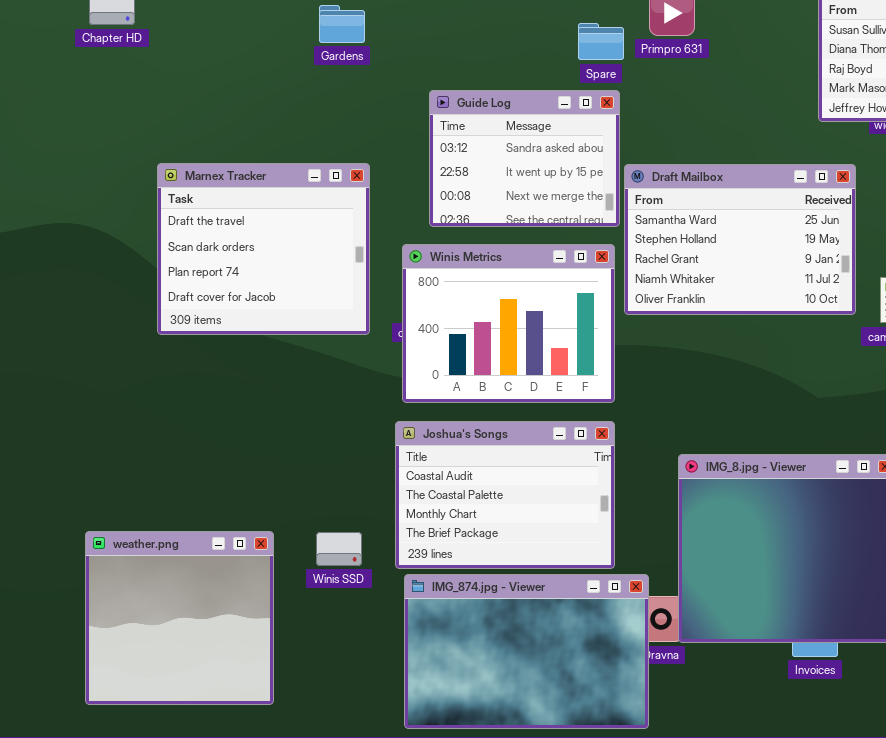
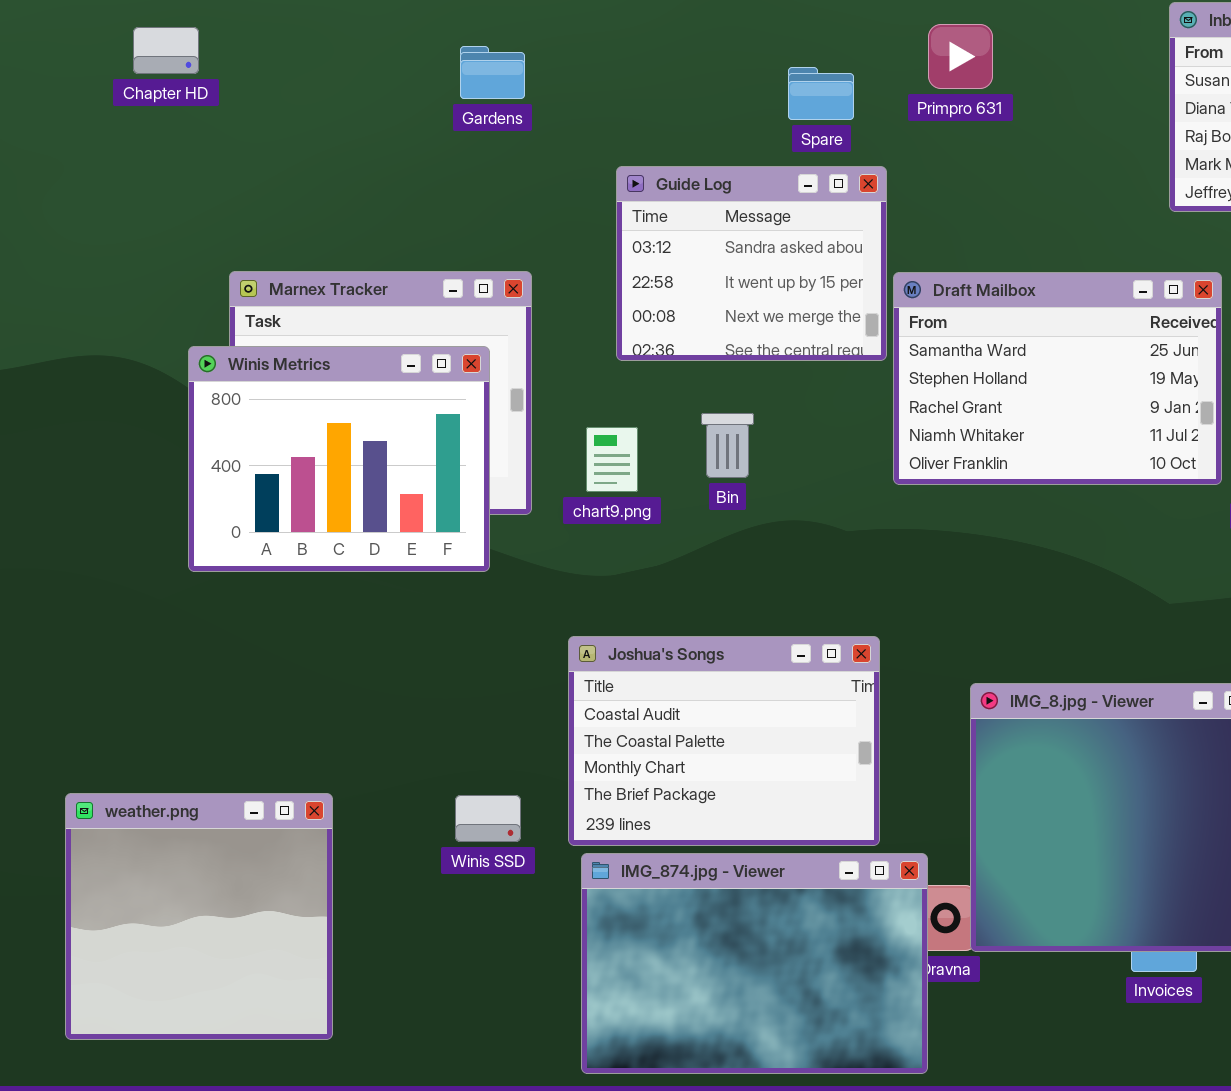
Spare: [578,23,624,60] -> [788,67,854,120], moved
Winis Metrics: [402,244,615,403] -> [188,346,490,572], moved
weather.png: [85,531,274,705] -> [65,793,333,1040], moved

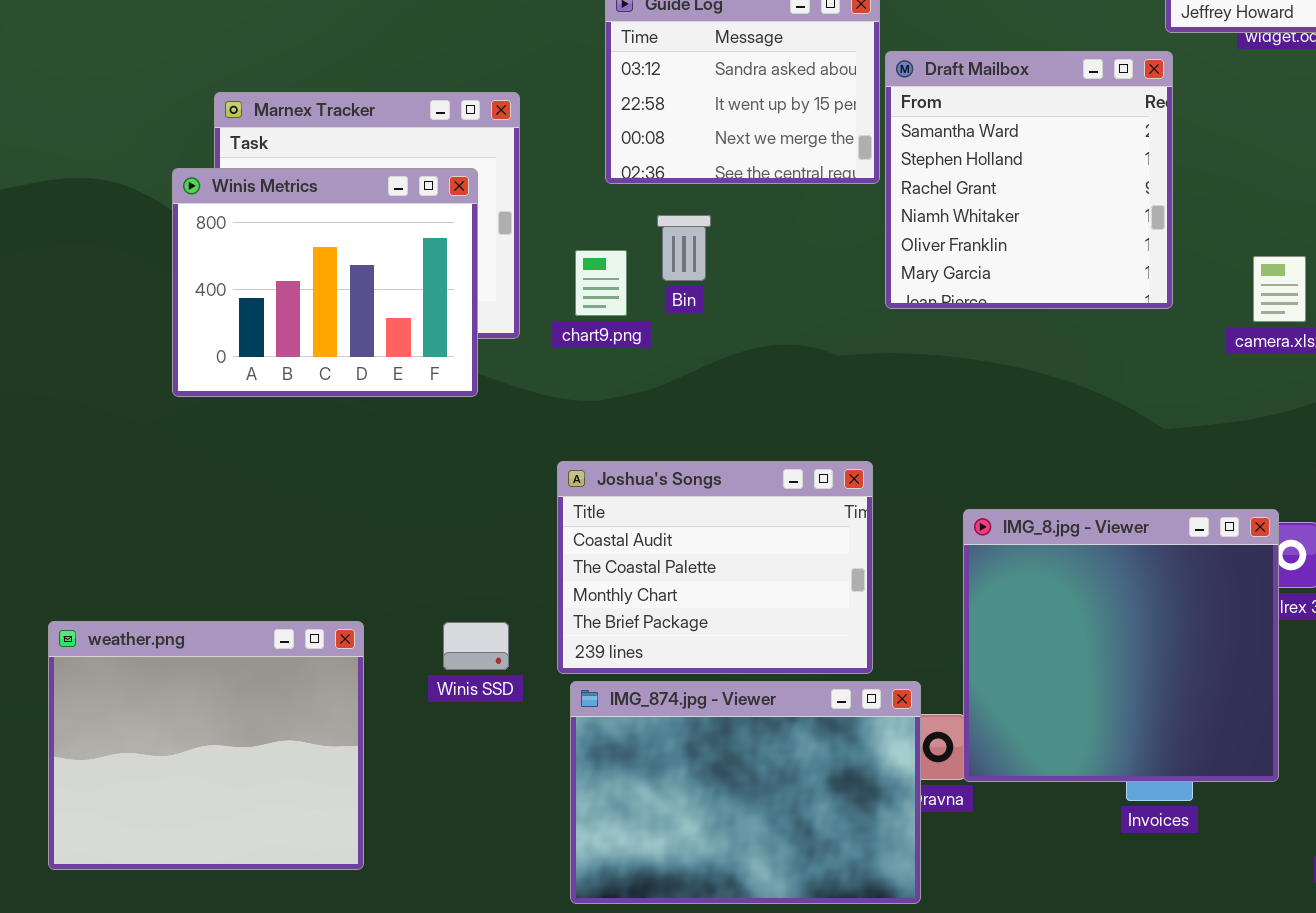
Draft Mailbox: [893,272,1222,485] -> [885,51,1173,309], resized
Bin: [701,413,754,478] -> [657,215,711,281], moved
weather.png: [65,793,333,1040] -> [48,621,364,870], resized

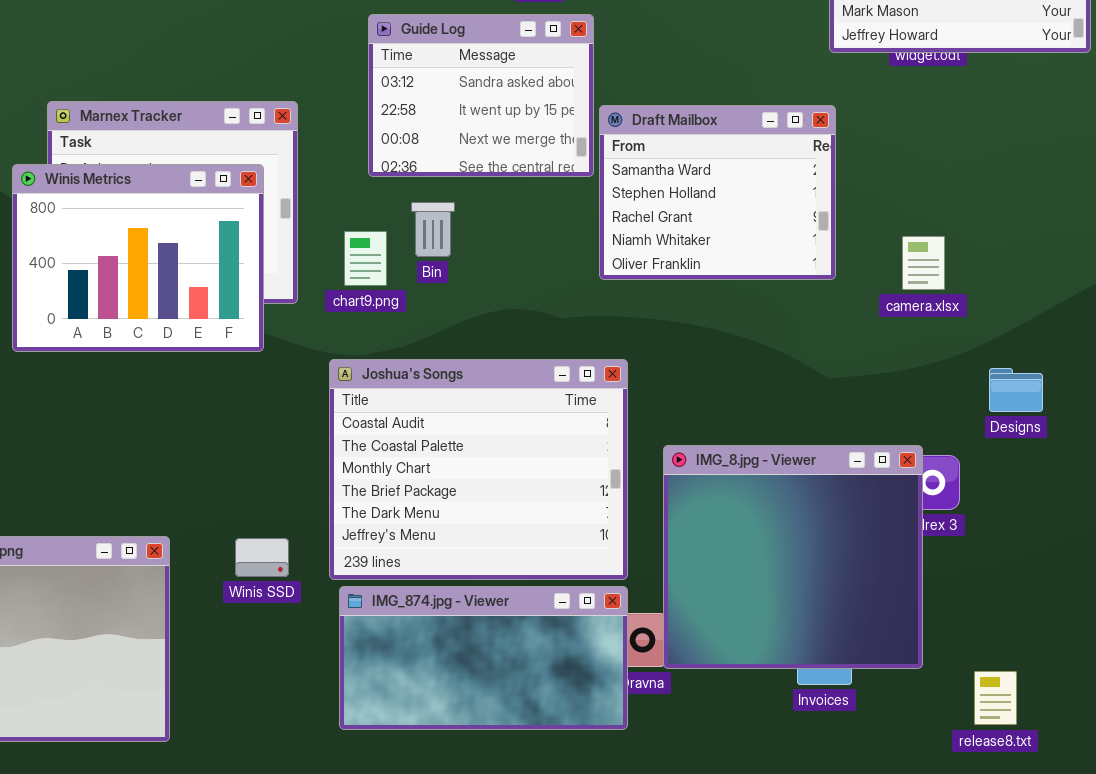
Draft Mailbox: [885,51,1173,309] -> [599,105,836,280], resized
Joshua's Songs: [557,461,873,674] -> [329,359,628,580], resized
IMG_874.jpg - Viewer: [570,681,921,904] -> [339,586,628,730], resized

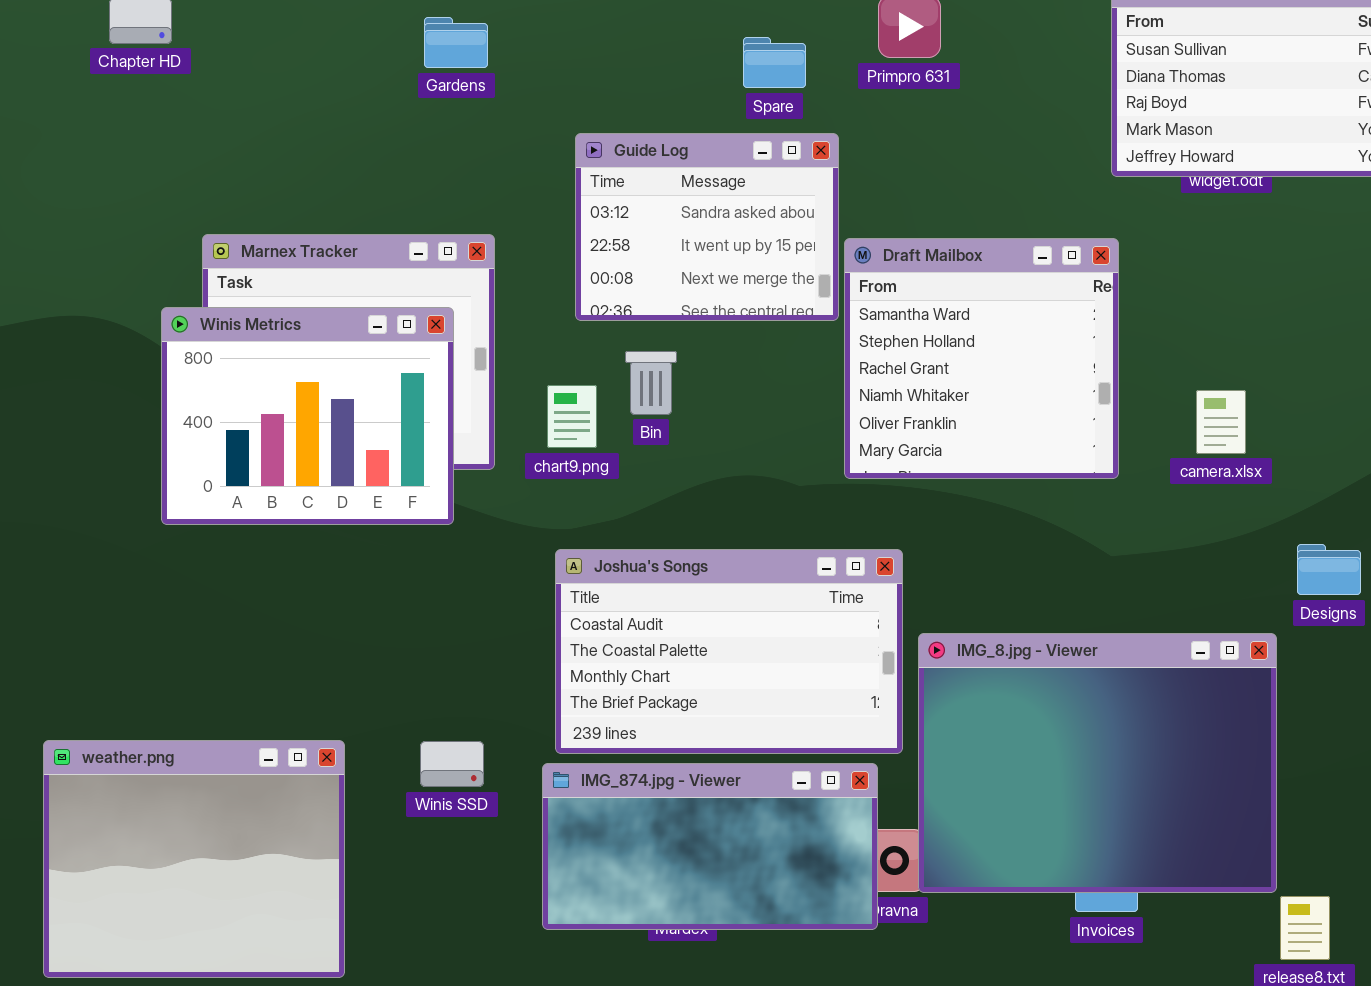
Draft Mailbox: [599,105,836,280] -> [844,238,1119,479], resized
Joshua's Songs: [329,359,628,580] -> [555,549,903,754], moved, resized
IMG_8.jpg - Viewer: [663,445,923,669] -> [918,633,1277,893], resized
IMG_874.jpg - Viewer: [339,586,628,730] -> [542,763,878,930], moved

